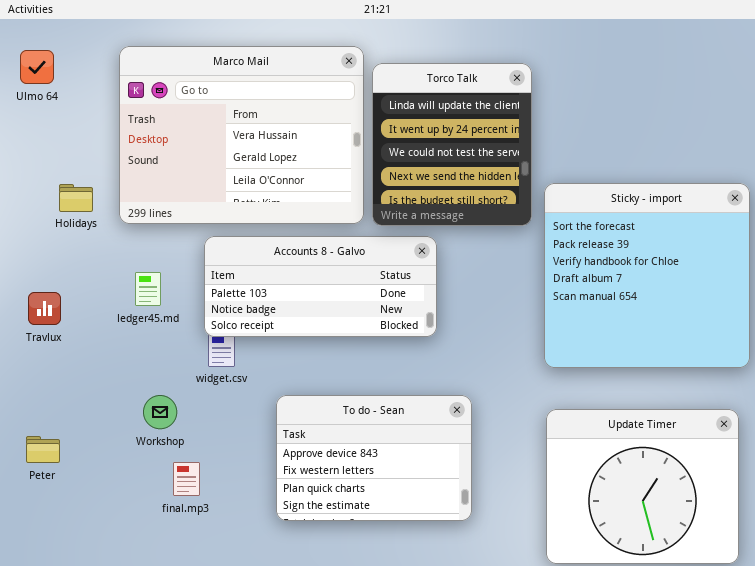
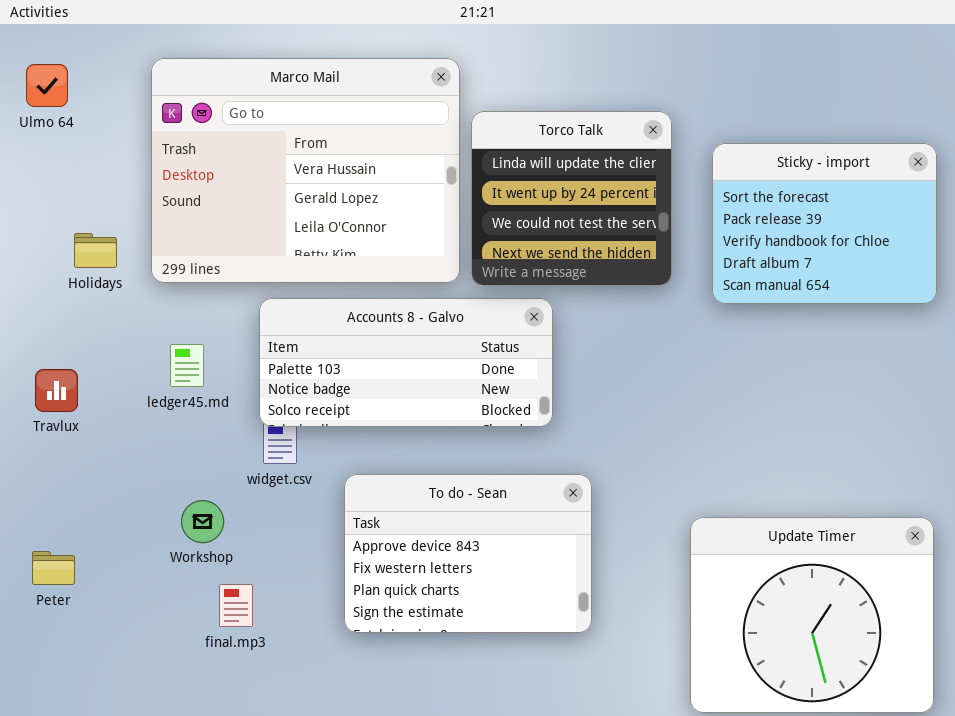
Torco Talk: [372,63,532,226] -> [471,111,672,286], resized
Sticky - import: [544,183,750,368] -> [712,143,937,304], moved, resized
To do - Sean: [276,395,472,521] -> [344,474,592,633], moved

